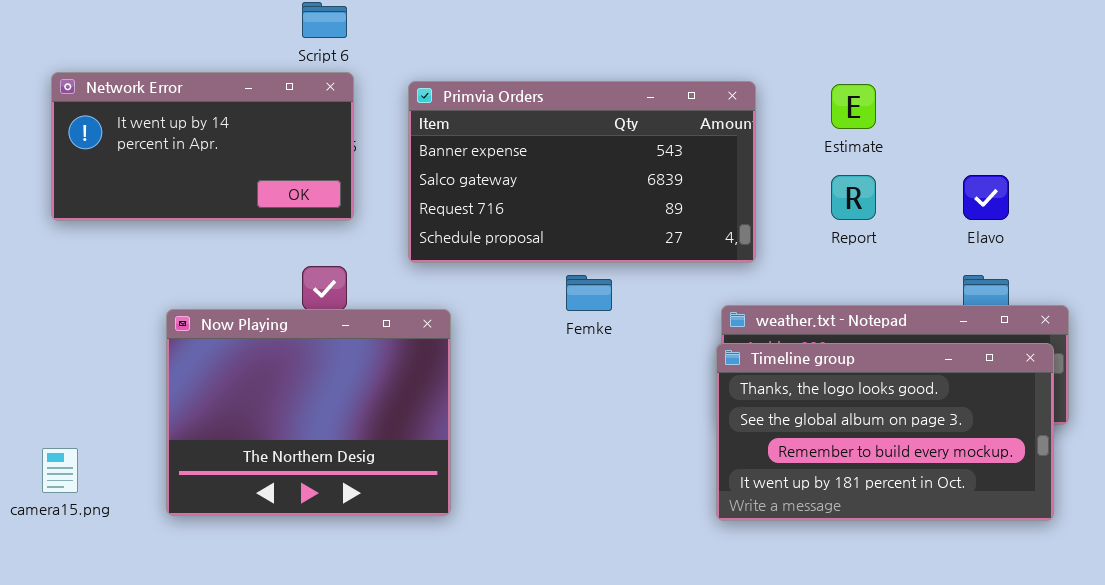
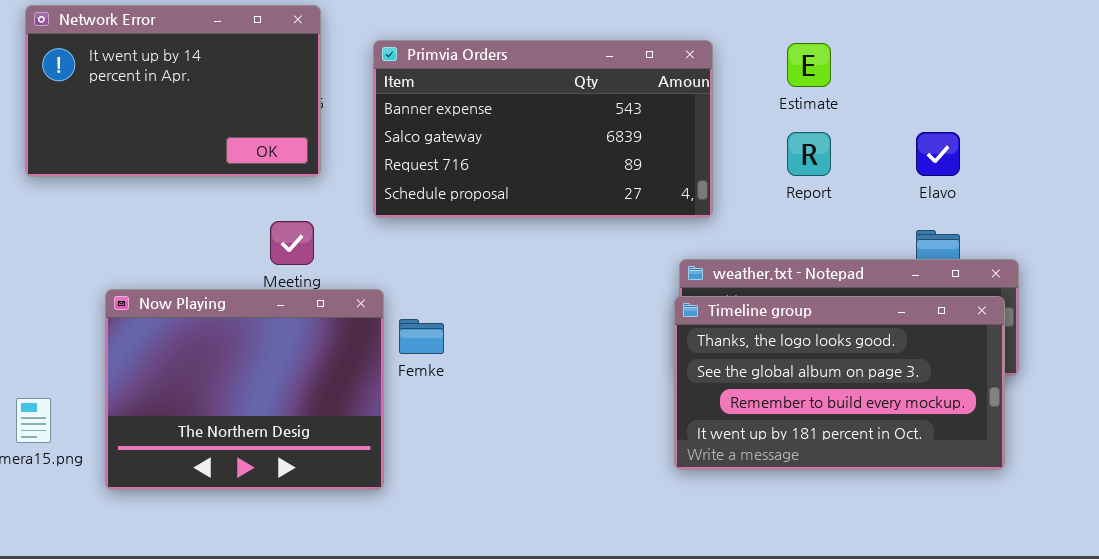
Network Error: [51,72,354,221] -> [25,5,321,177], resized
Femke: [566,275,612,311] -> [399,319,444,354], moved
Now Playing: [166,309,451,516] -> [105,289,384,490], moved

